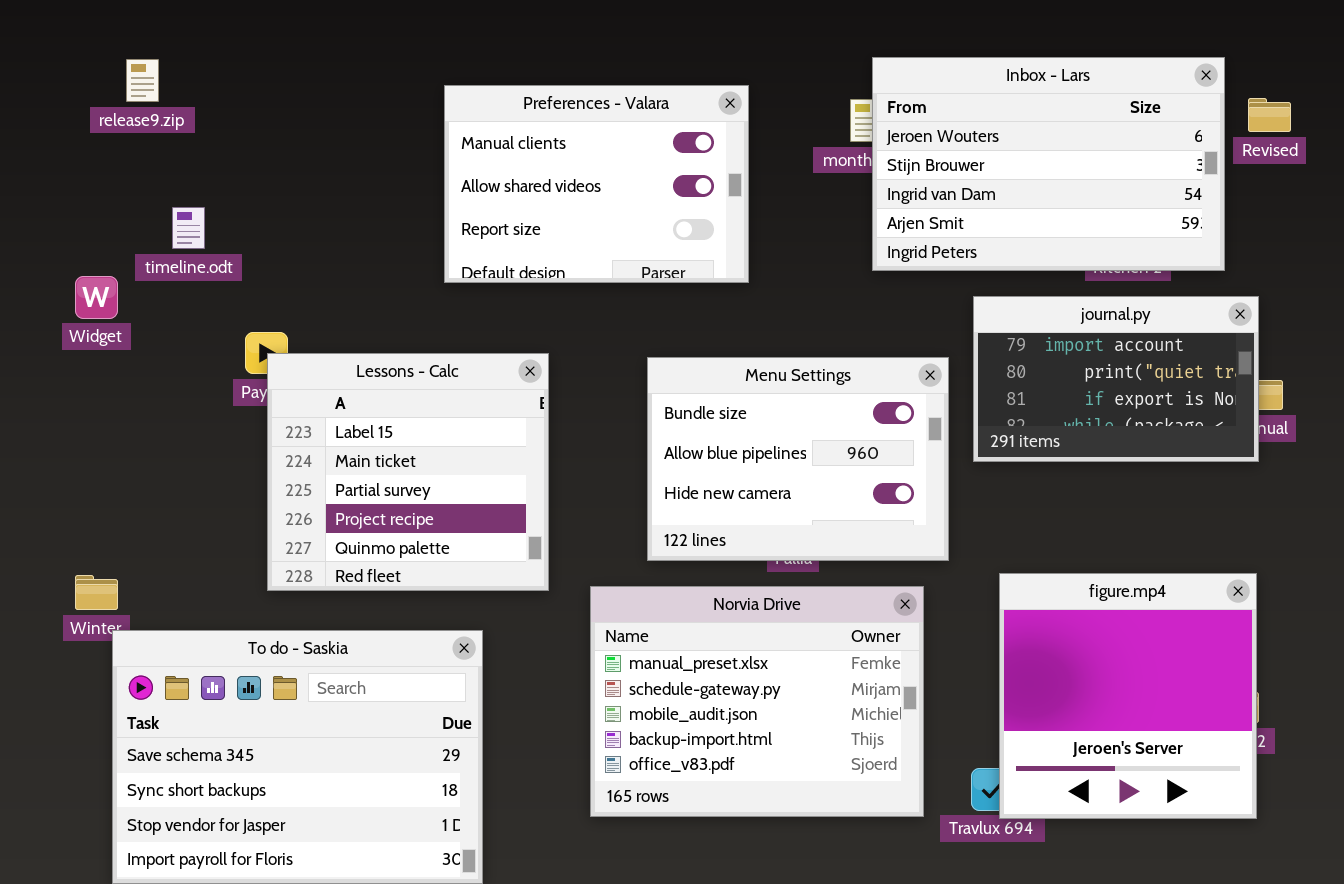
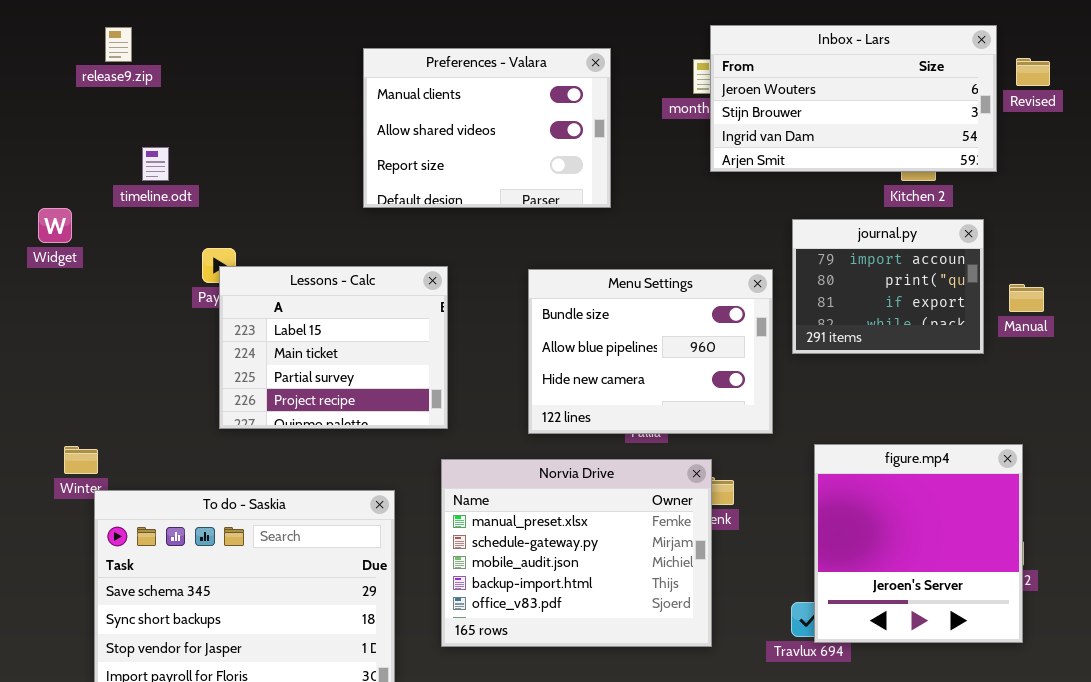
Inbox - Lars: [872,57,1225,271] -> [710,25,997,172], resized
Widget: [75,276,118,319] -> [38,208,72,243], moved
journal.py: [973,296,1259,462] -> [792,219,984,354], resized
Lessons - Calc: [267,353,549,591] -> [219,266,448,429], resized
Norvia Drive: [590,586,924,817] -> [441,459,712,647], moved

